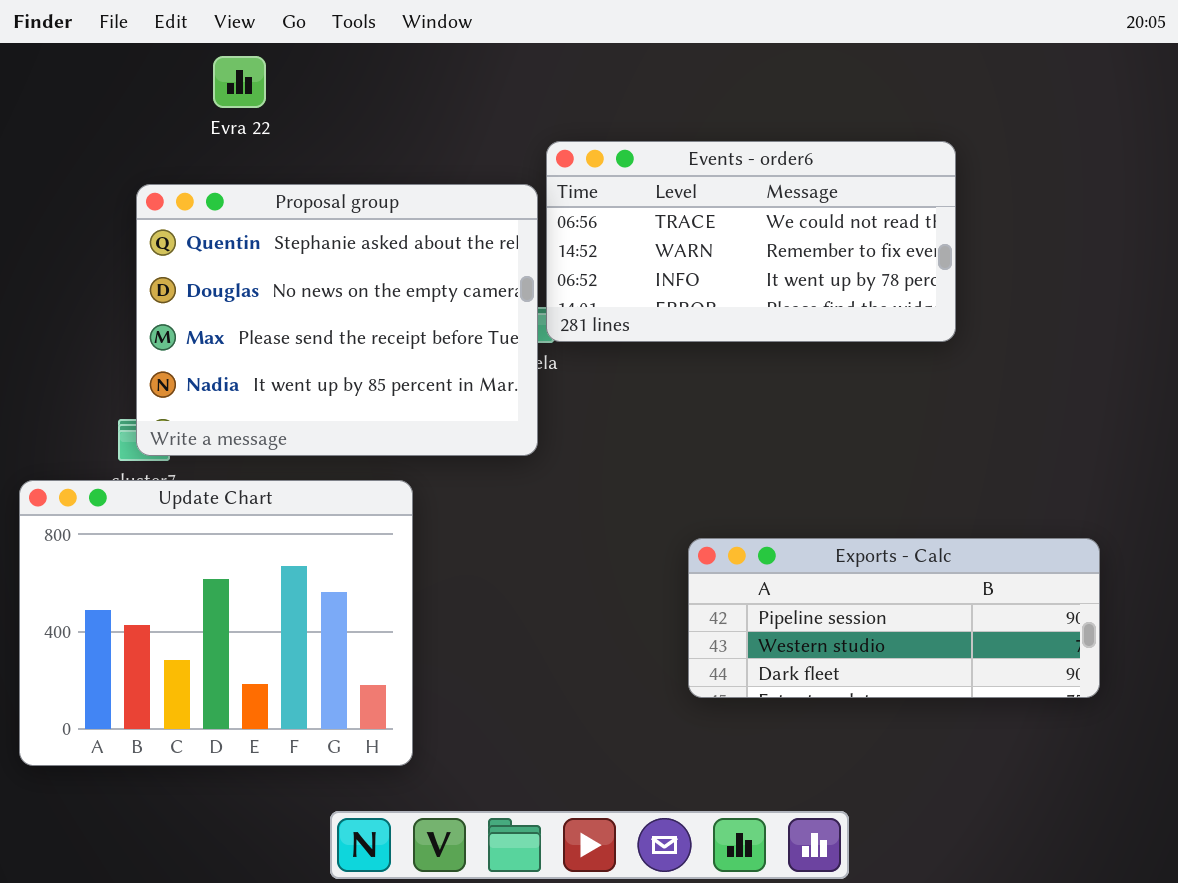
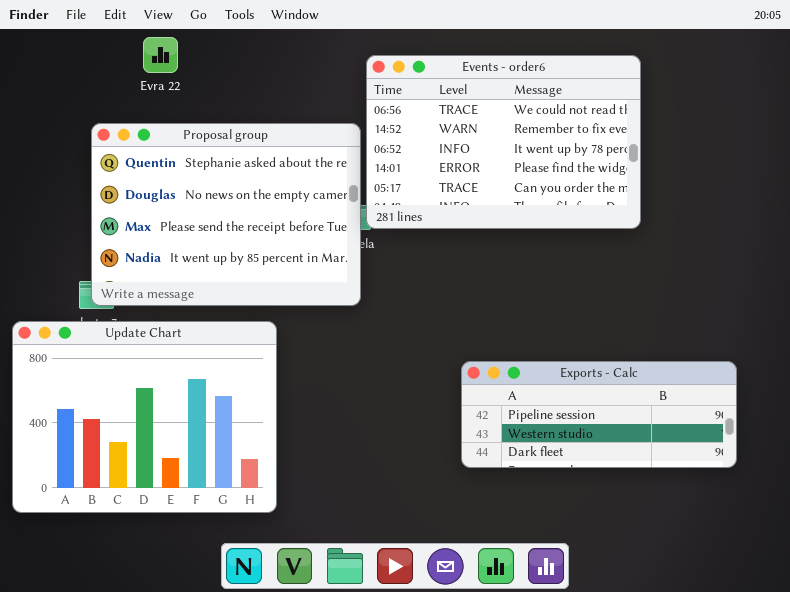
Events - order6: [546,141,956,342] -> [366,55,641,229], resized

